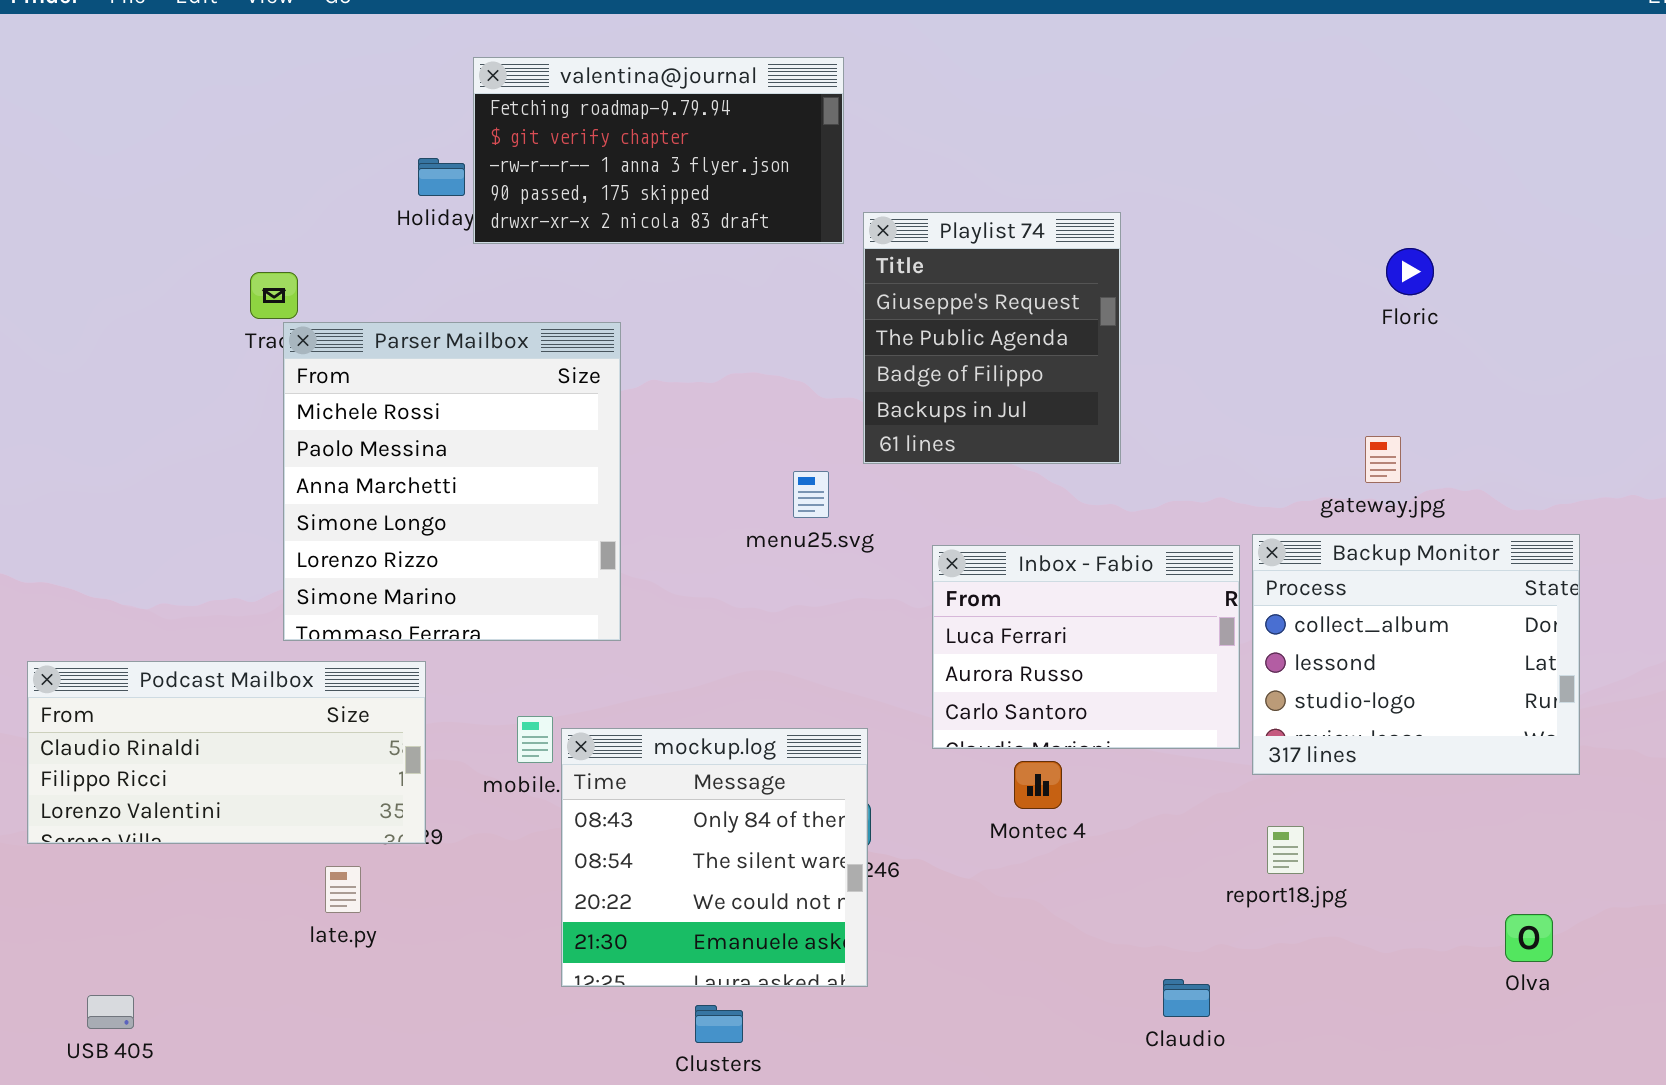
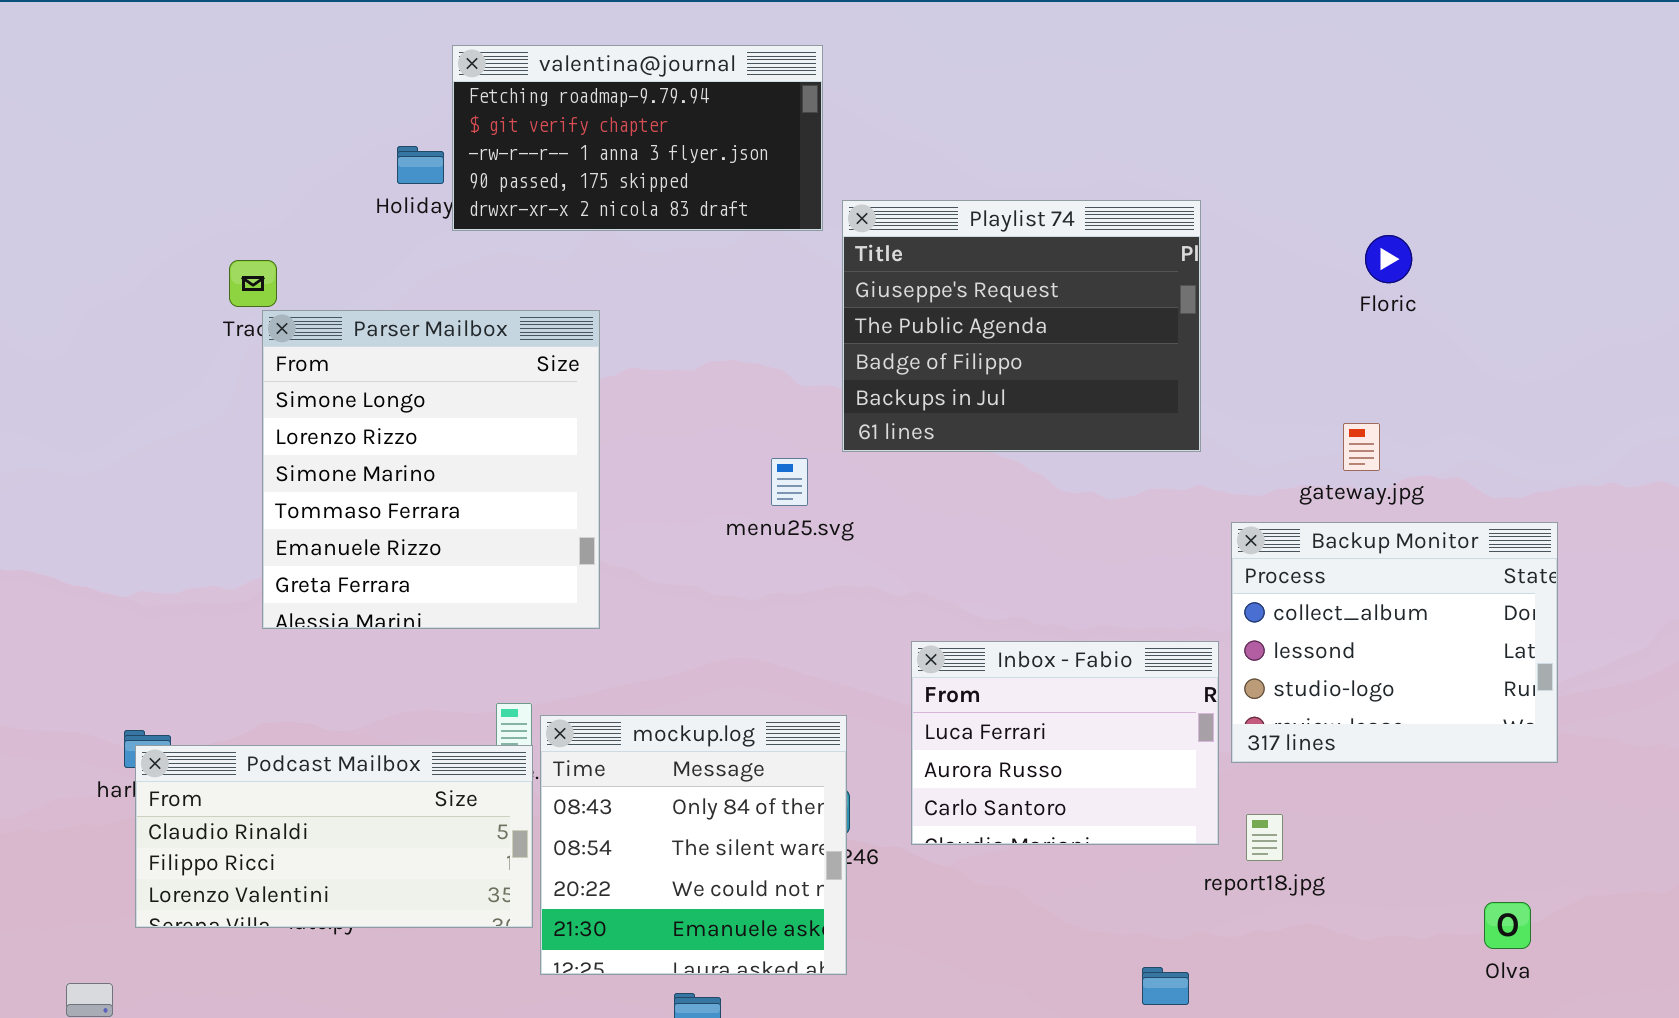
Playlist 74: [863,212,1121,464] -> [842,200,1201,452], resized
Parser Mailbox: [283,322,621,641] -> [262,310,600,629], scrolled down 3 rows
Inbox - Fabio: [932,545,1240,749] -> [911,641,1219,845], moved
Podcast Mailbox: [27,661,426,844] -> [135,745,533,928], moved

